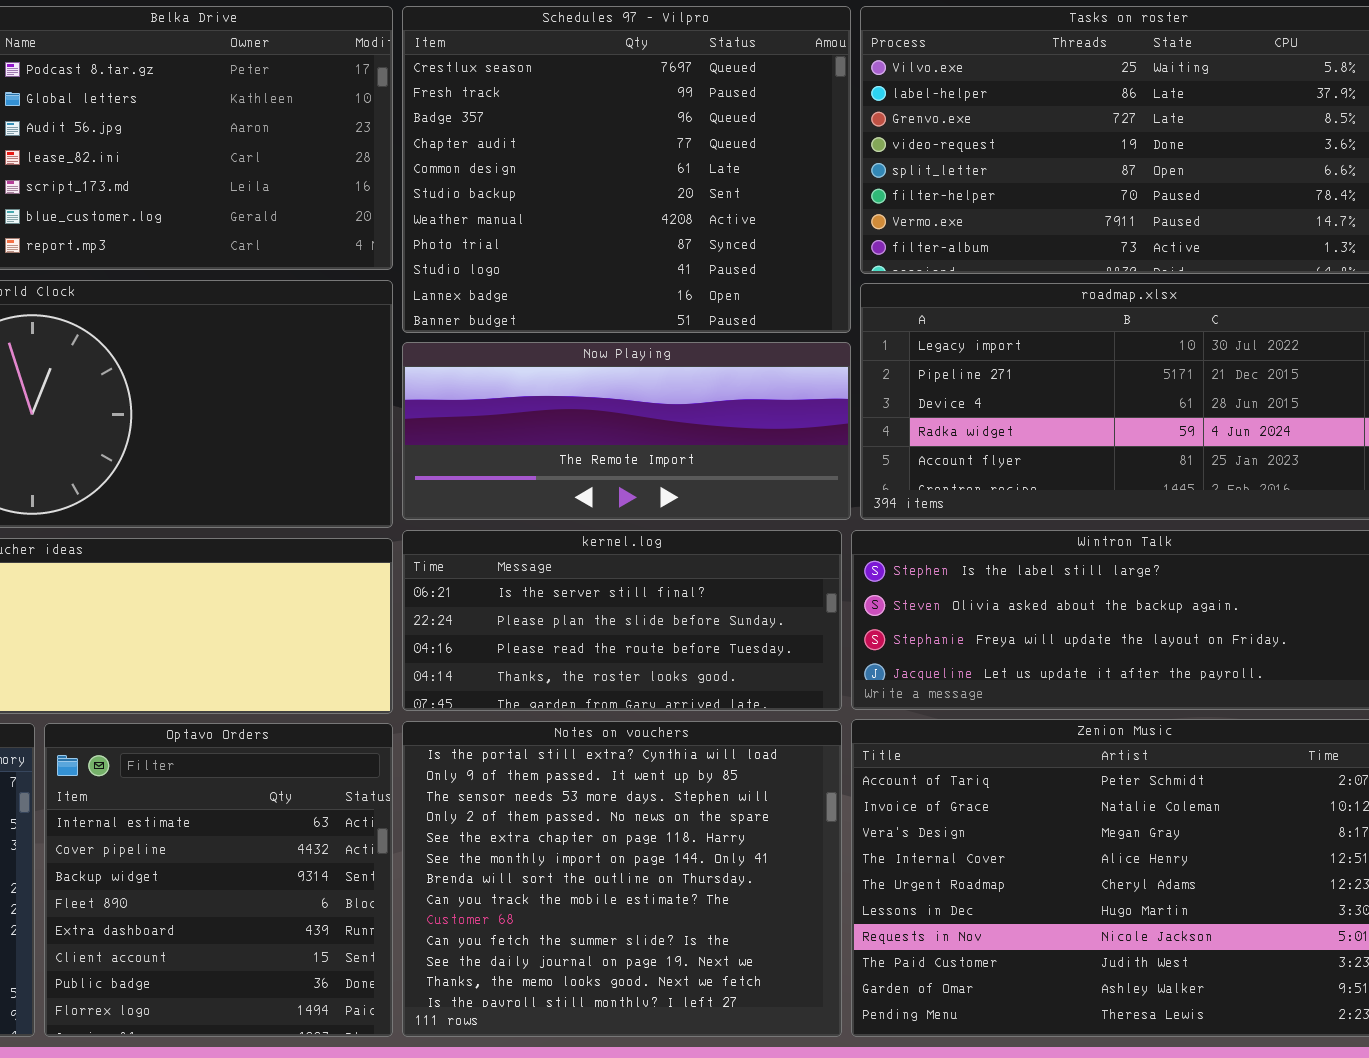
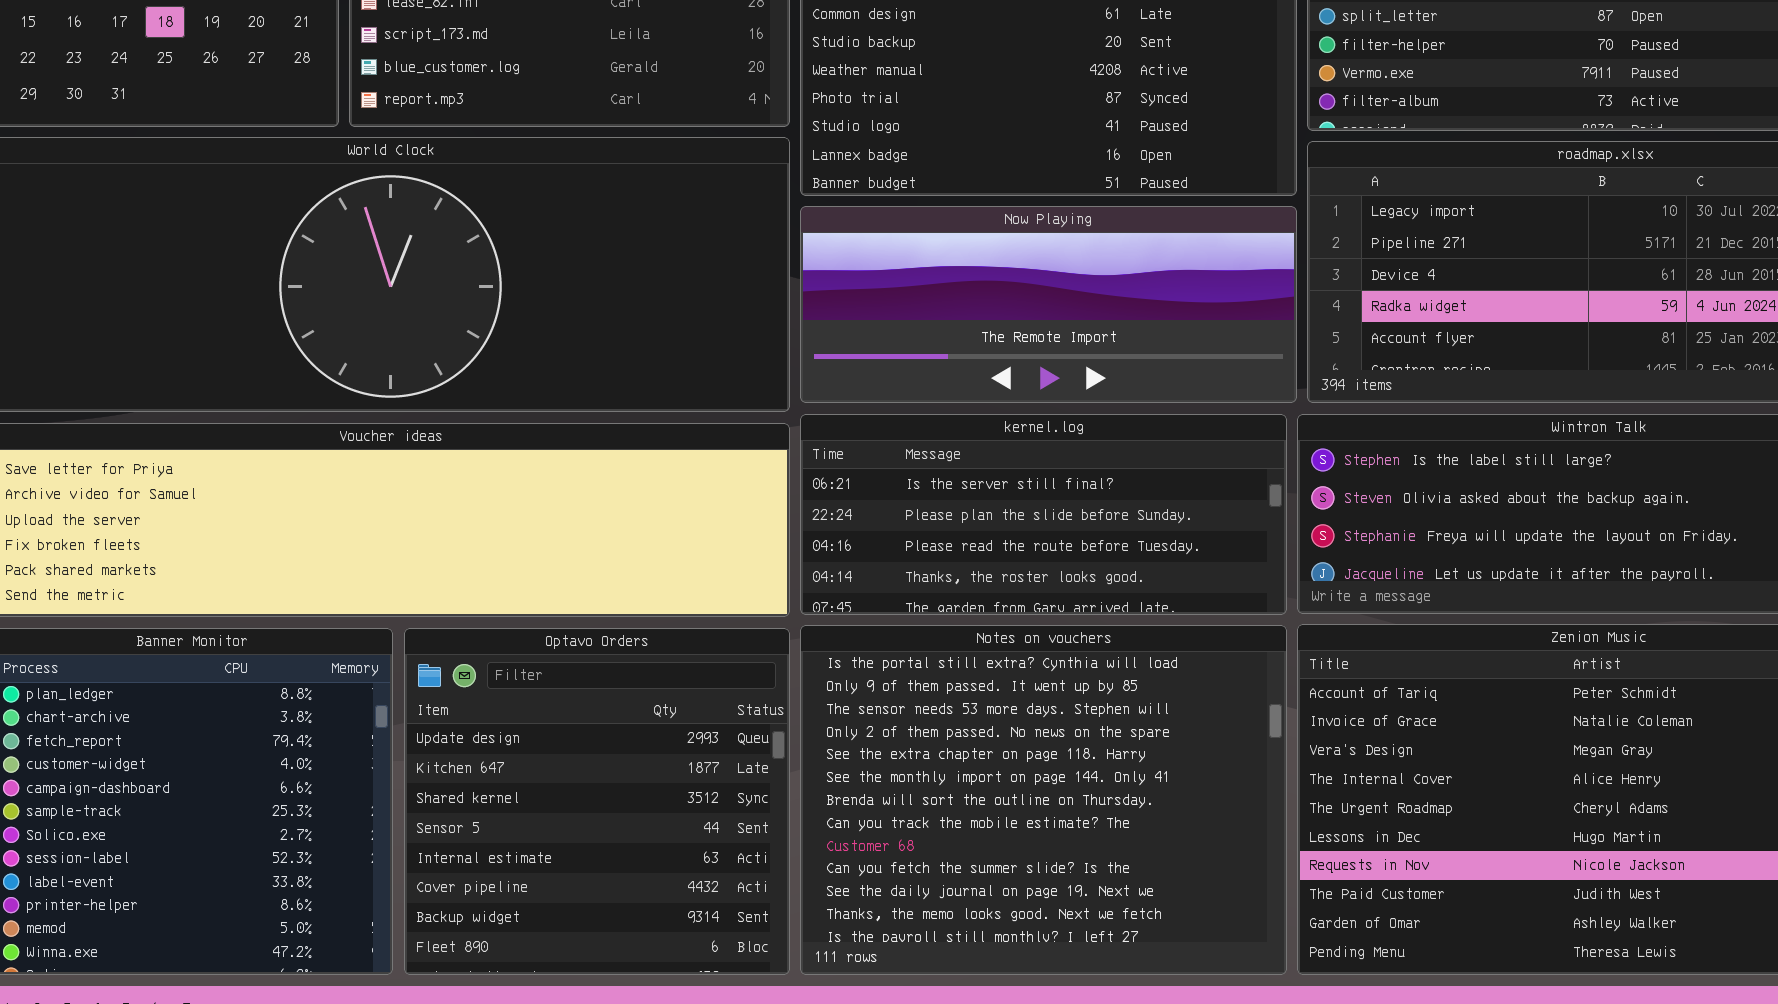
Optavo Orders: [44,723,393,1037] -> [404,628,790,975], scrolled up 4 rows

